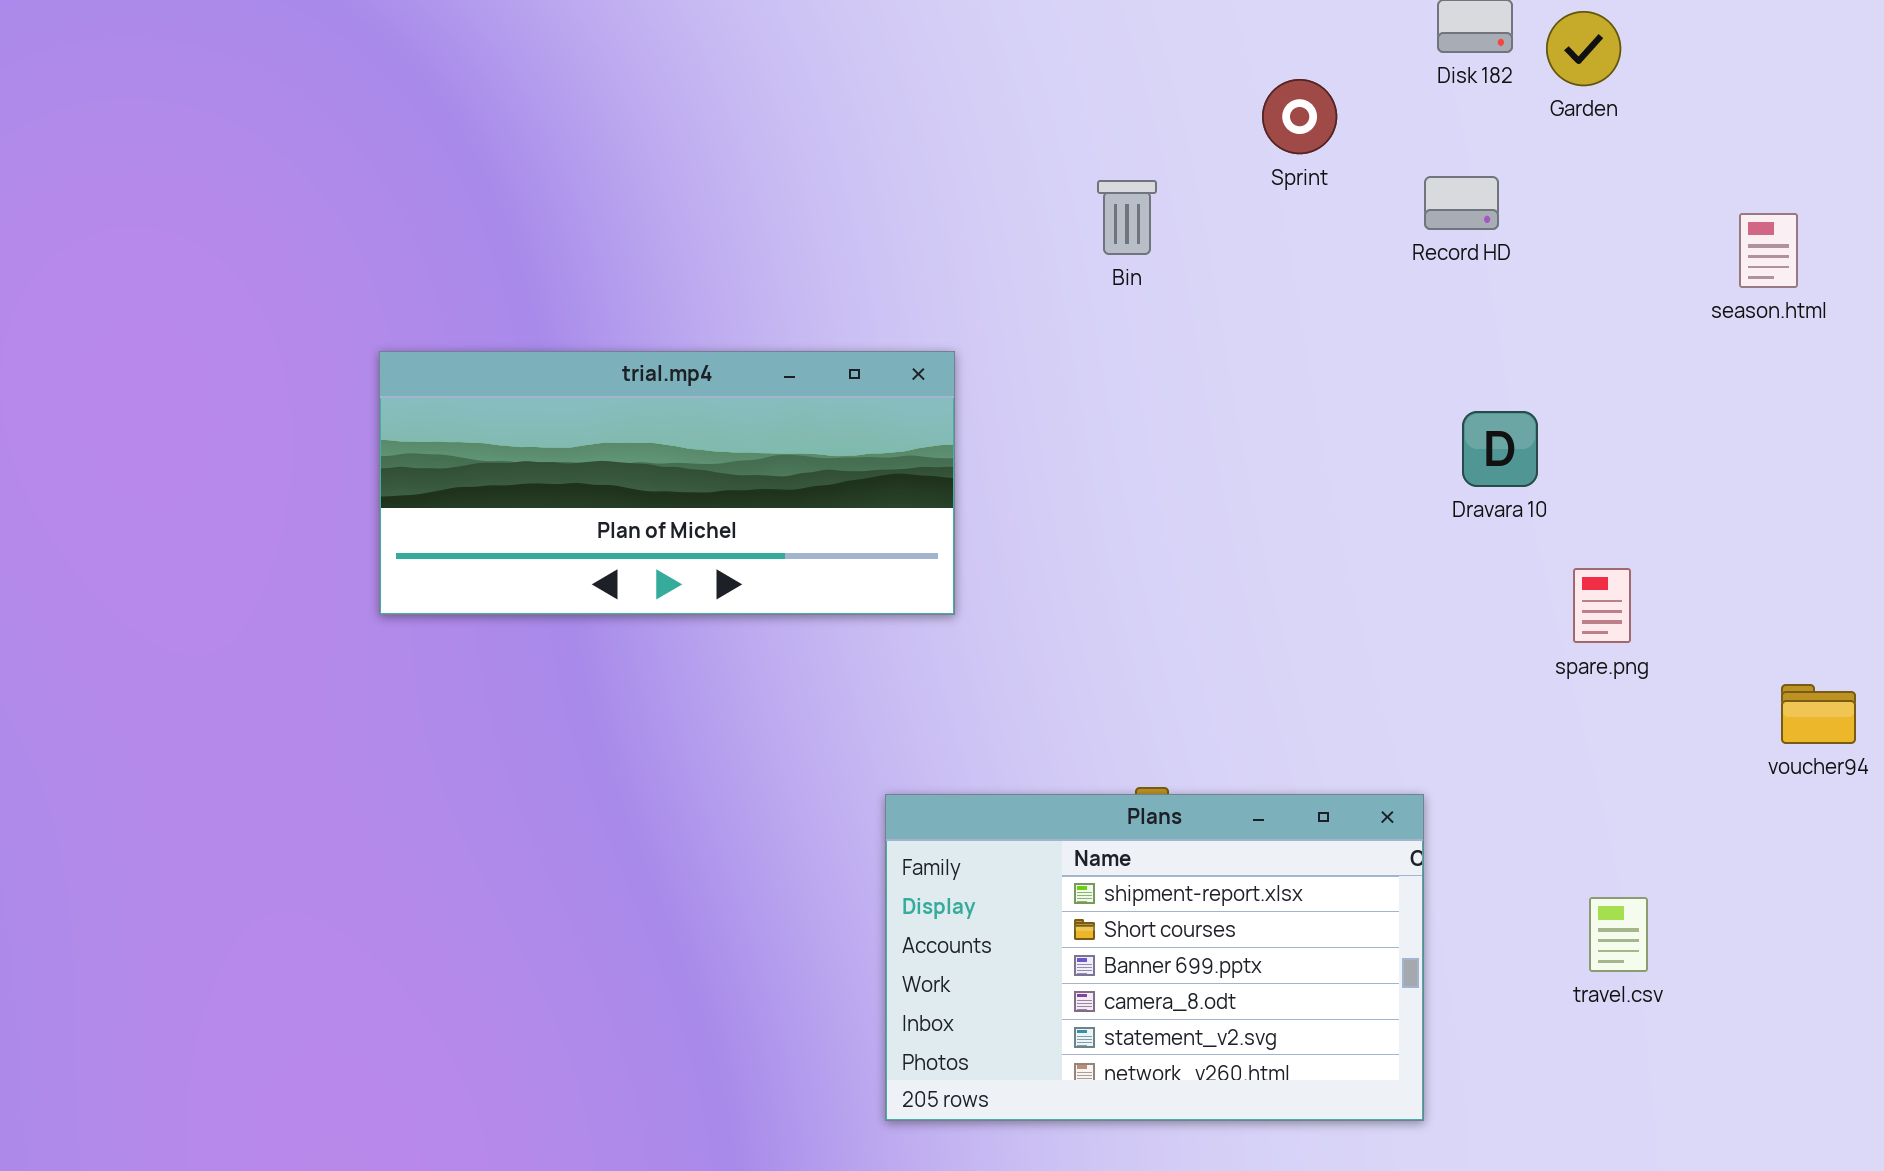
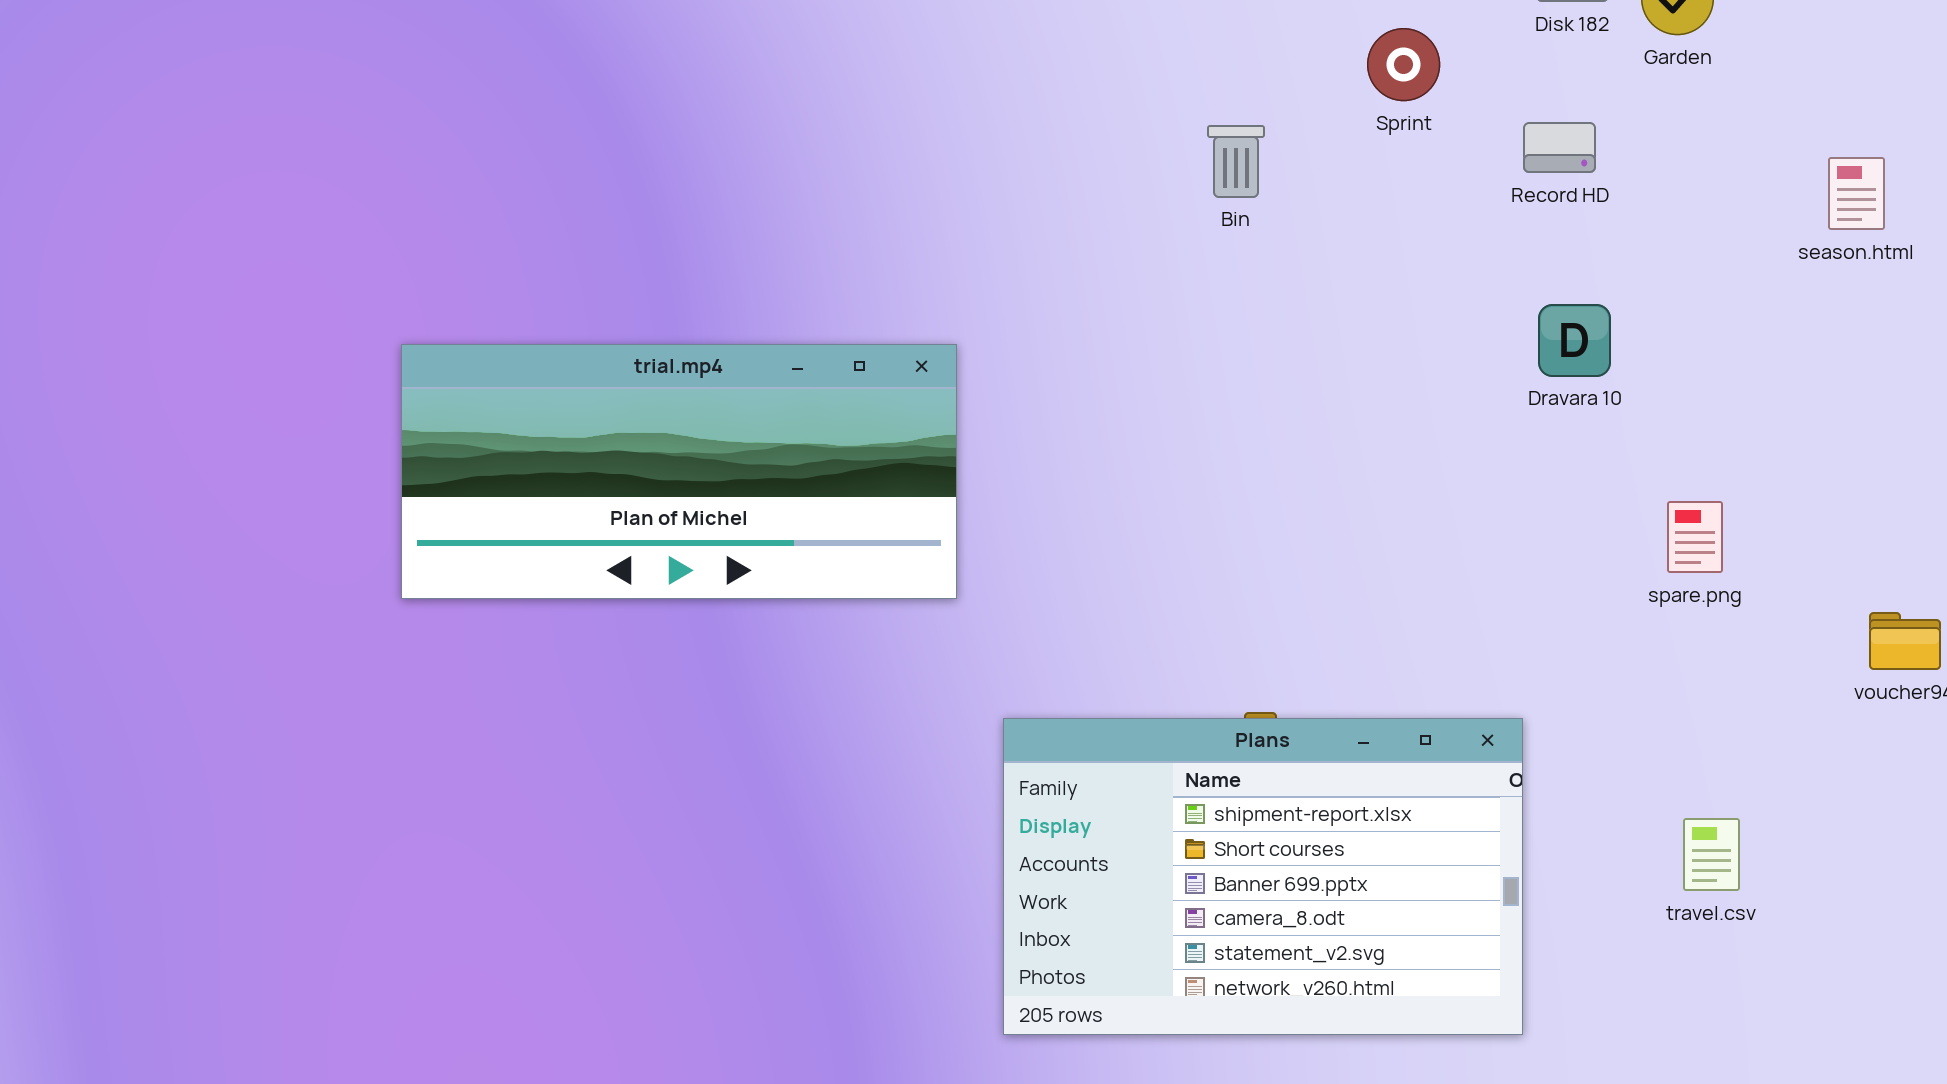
trial.mp4: [379,351,955,615] -> [401,344,957,599], moved
Dravara 10: [1462,411,1538,487] -> [1538,304,1611,377], moved

